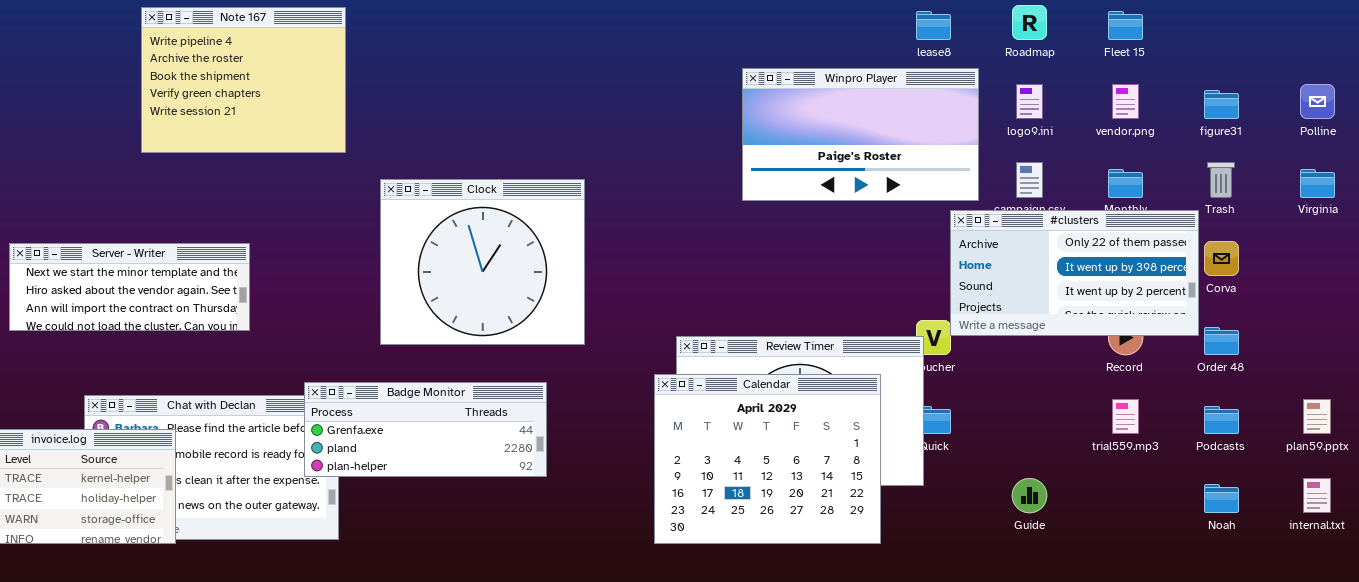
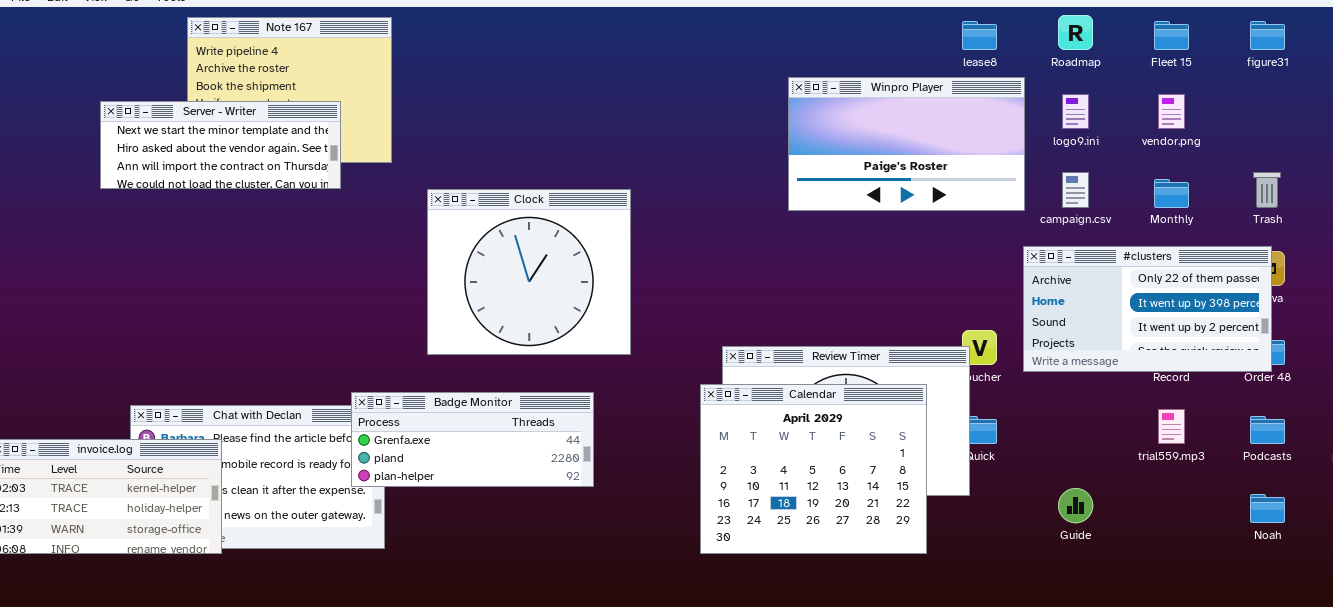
figure31: [1204,90,1239,119] -> [1250,21,1285,50], moved
#clusters: [950,210,1199,336] -> [1023,246,1272,372], moved
Server - Writer: [9,243,250,331] -> [100,101,341,189], moved

